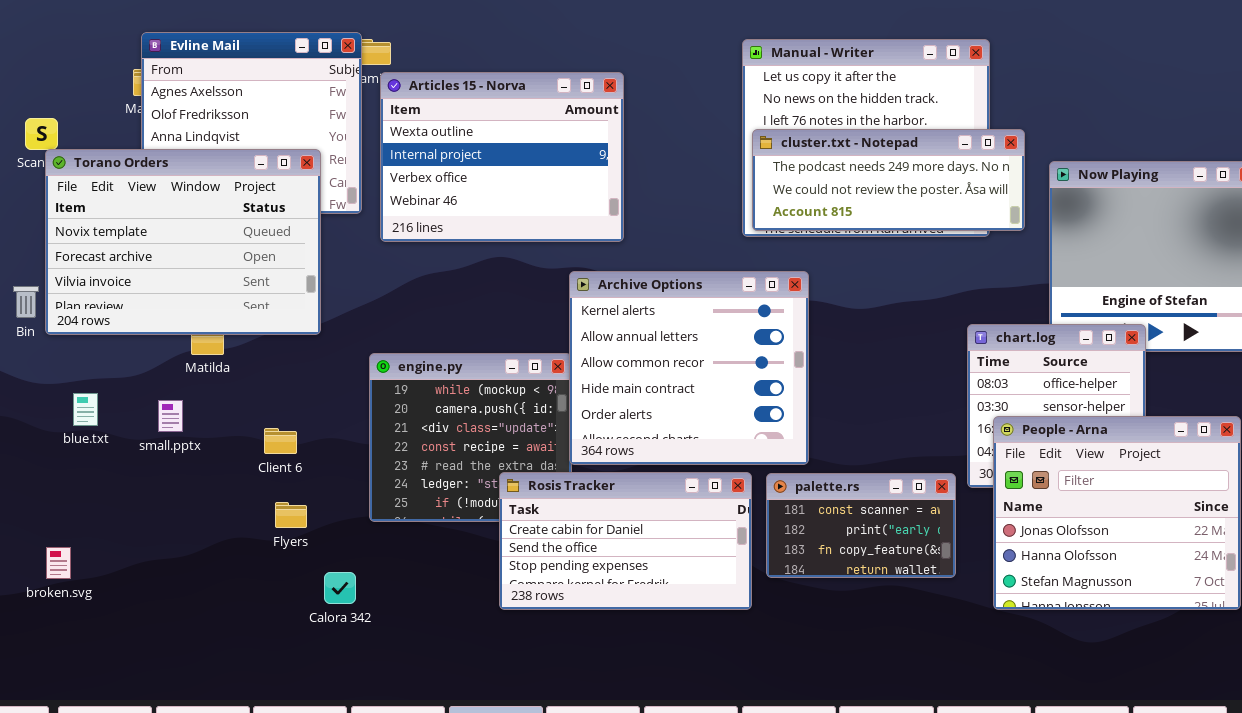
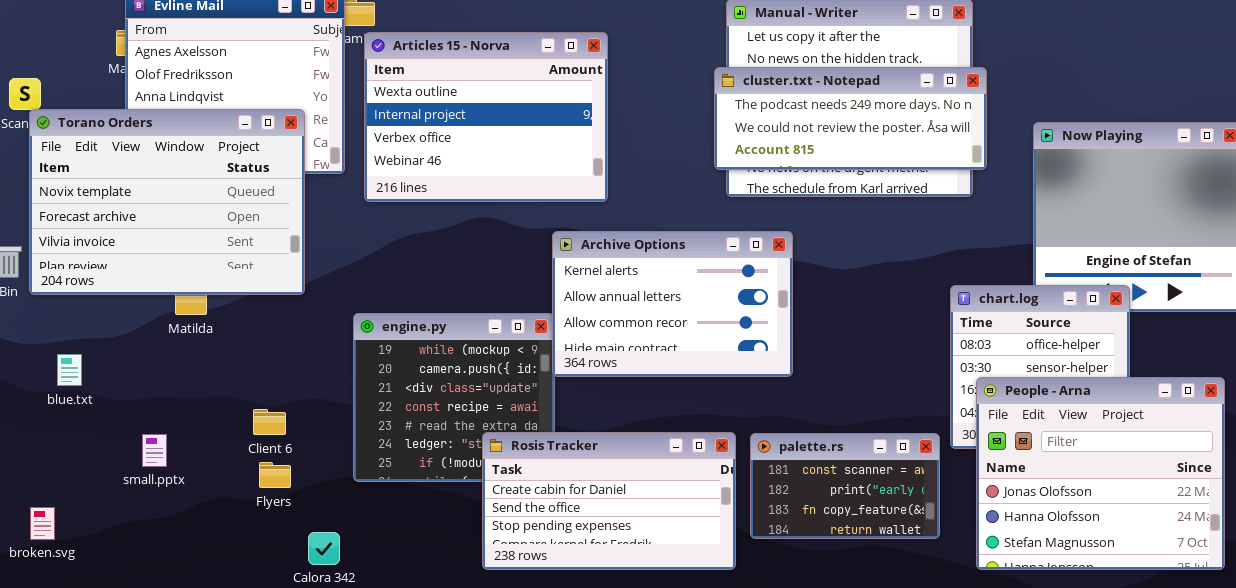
cluster.txt - Notepad: [752,129,1025,231] -> [714,67,987,170], moved
Archive Options: [569,271,809,465] -> [552,231,793,377], resized
small.pptx: [158,400,183,432] -> [142,434,167,467], moved
Client 6: [264,428,297,454] -> [253,409,286,435], moved

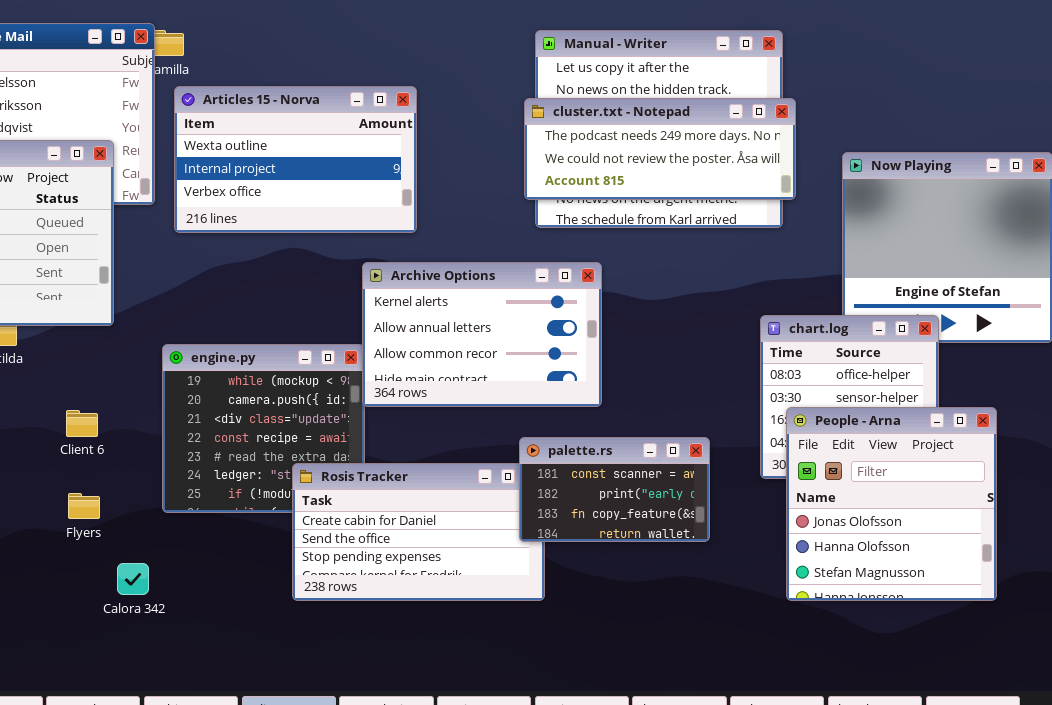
Articles 15 - Norva: [364,32,608,202] -> [174,86,417,233], resized
People - Arna: [976,377,1225,570] -> [786,407,997,601], resized
Client 6: [253,409,286,435] -> [66,410,98,437], moved
palette.rs: [750,433,940,539] -> [519,437,710,542], moved

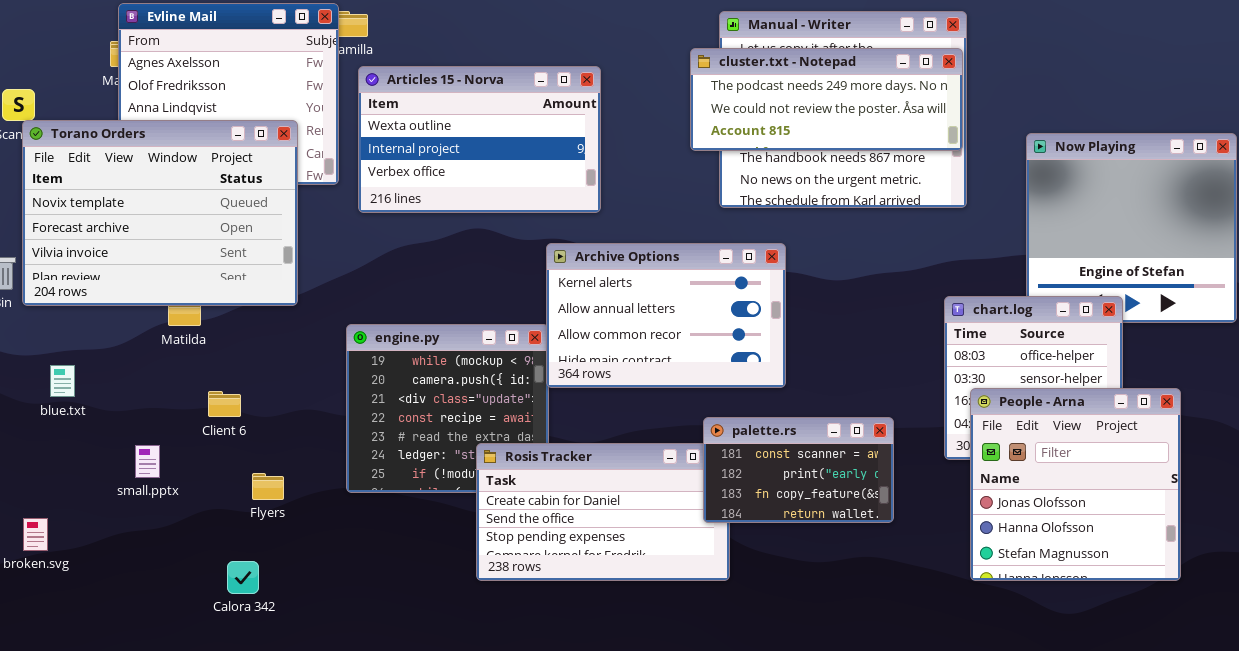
cluster.txt - Notepad: [524,98,796,200] -> [690,48,963,151], moved
Client 6: [66,410,98,437] -> [208,391,241,417], moved
Calora 342: [117,563,149,595] -> [227,561,259,594], moved

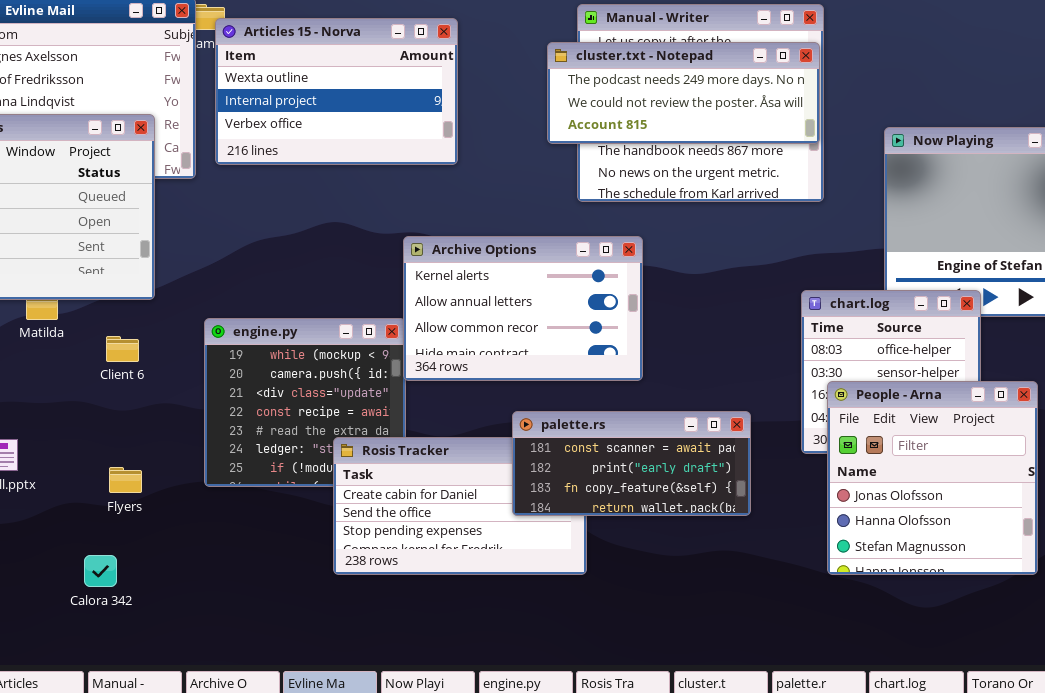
Articles 15 - Norva: [358,66,601,213] -> [215,18,458,165], moved
Client 6: [208,391,241,417] -> [106,336,139,362], moved
palette.rs: [703,417,894,523] -> [512,411,751,516], resized

